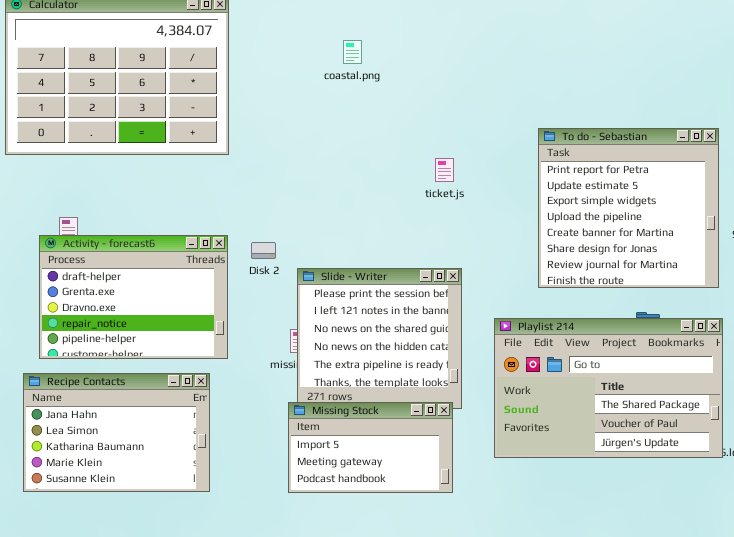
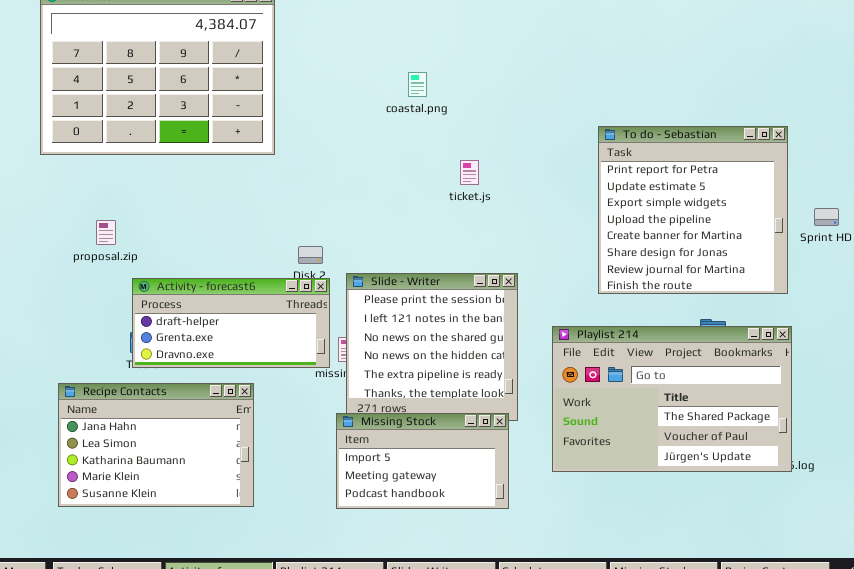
coastal.png: [343,40,362,64] -> [408,72,427,97], moved
ticket.js: [435,158,454,182] -> [460,160,479,185], moved
Activity - forecast6: [39,235,228,359] -> [132,278,330,368], moved, resized

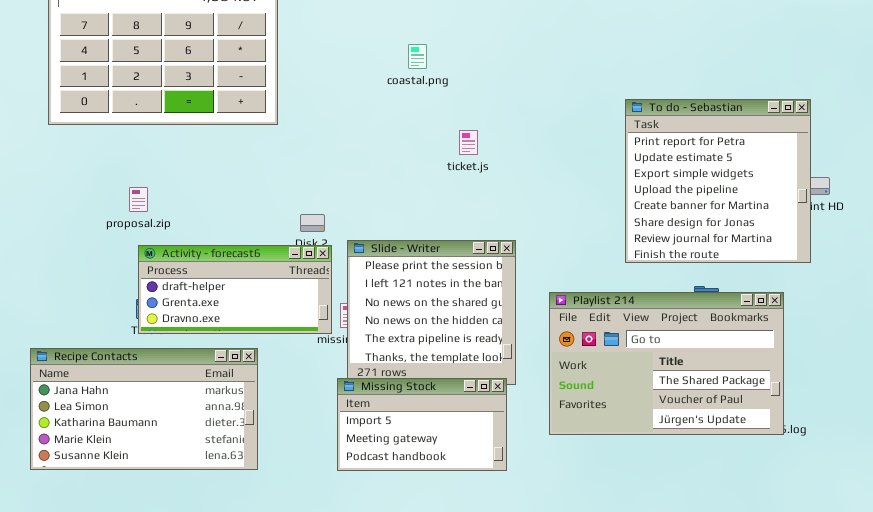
To do - Sebastian: [598,126,788,294] -> [625,99,811,263], moved
proposal.zip: [96,220,116,245] -> [129,187,148,212], moved
Recipe Contacts: [58,383,254,507] -> [30,348,258,470], resized

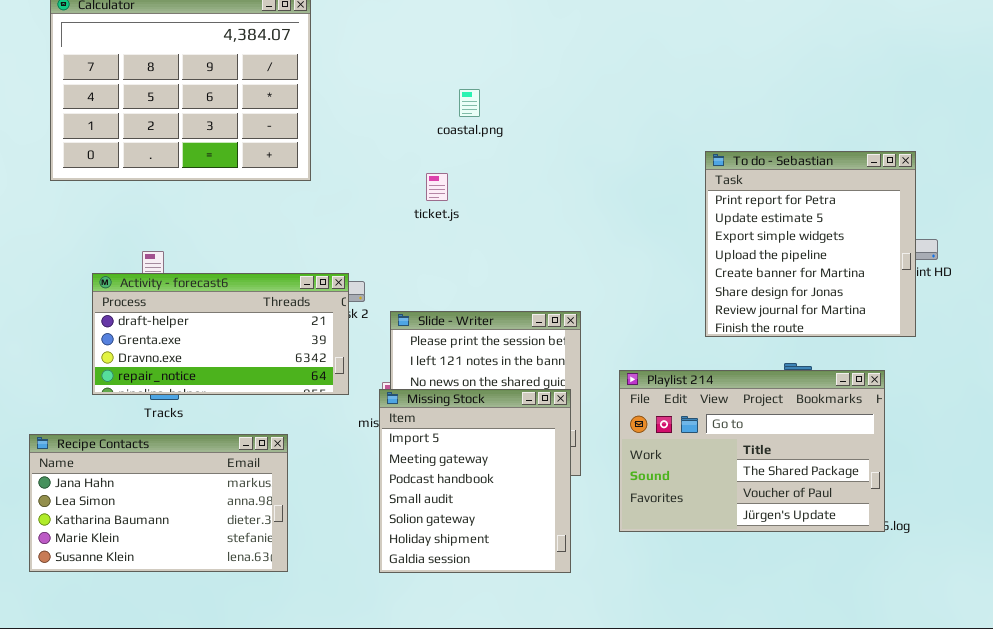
ticket.js: [459,130,478,155] -> [426,173,448,201], moved
Activity - forecast6: [138,245,332,334] -> [92,273,349,395], moved, resized
Missing Stock: [337,378,507,471] -> [379,389,571,573], resized

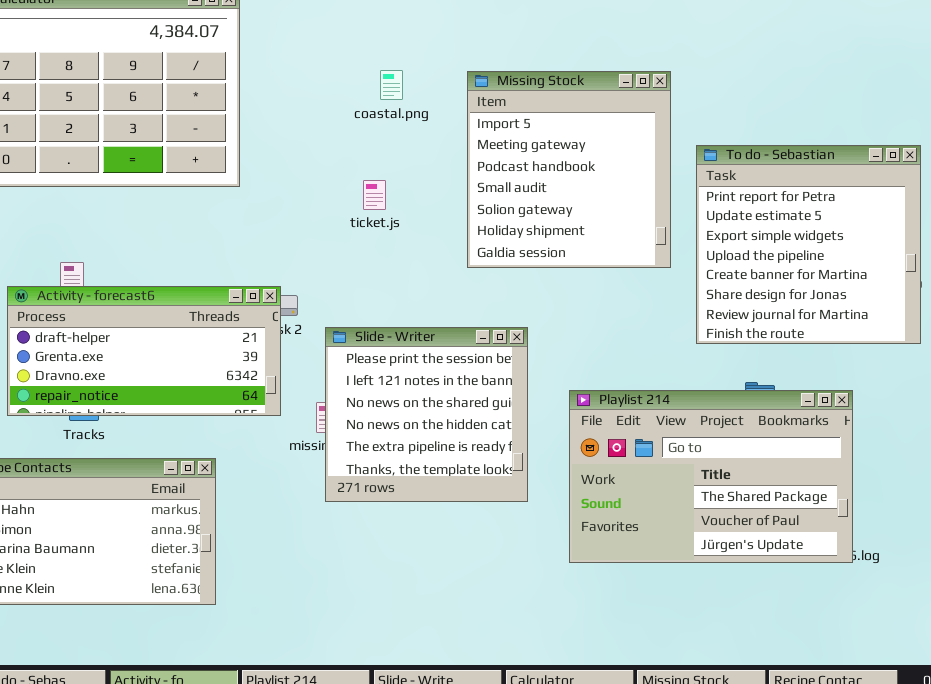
coastal.png: [459,89,480,117] -> [380,70,403,100], moved
To do - Sebastian: [705,151,916,337] -> [696,145,921,344], moved
Missing Stock: [379,389,571,573] -> [467,71,671,268], moved

